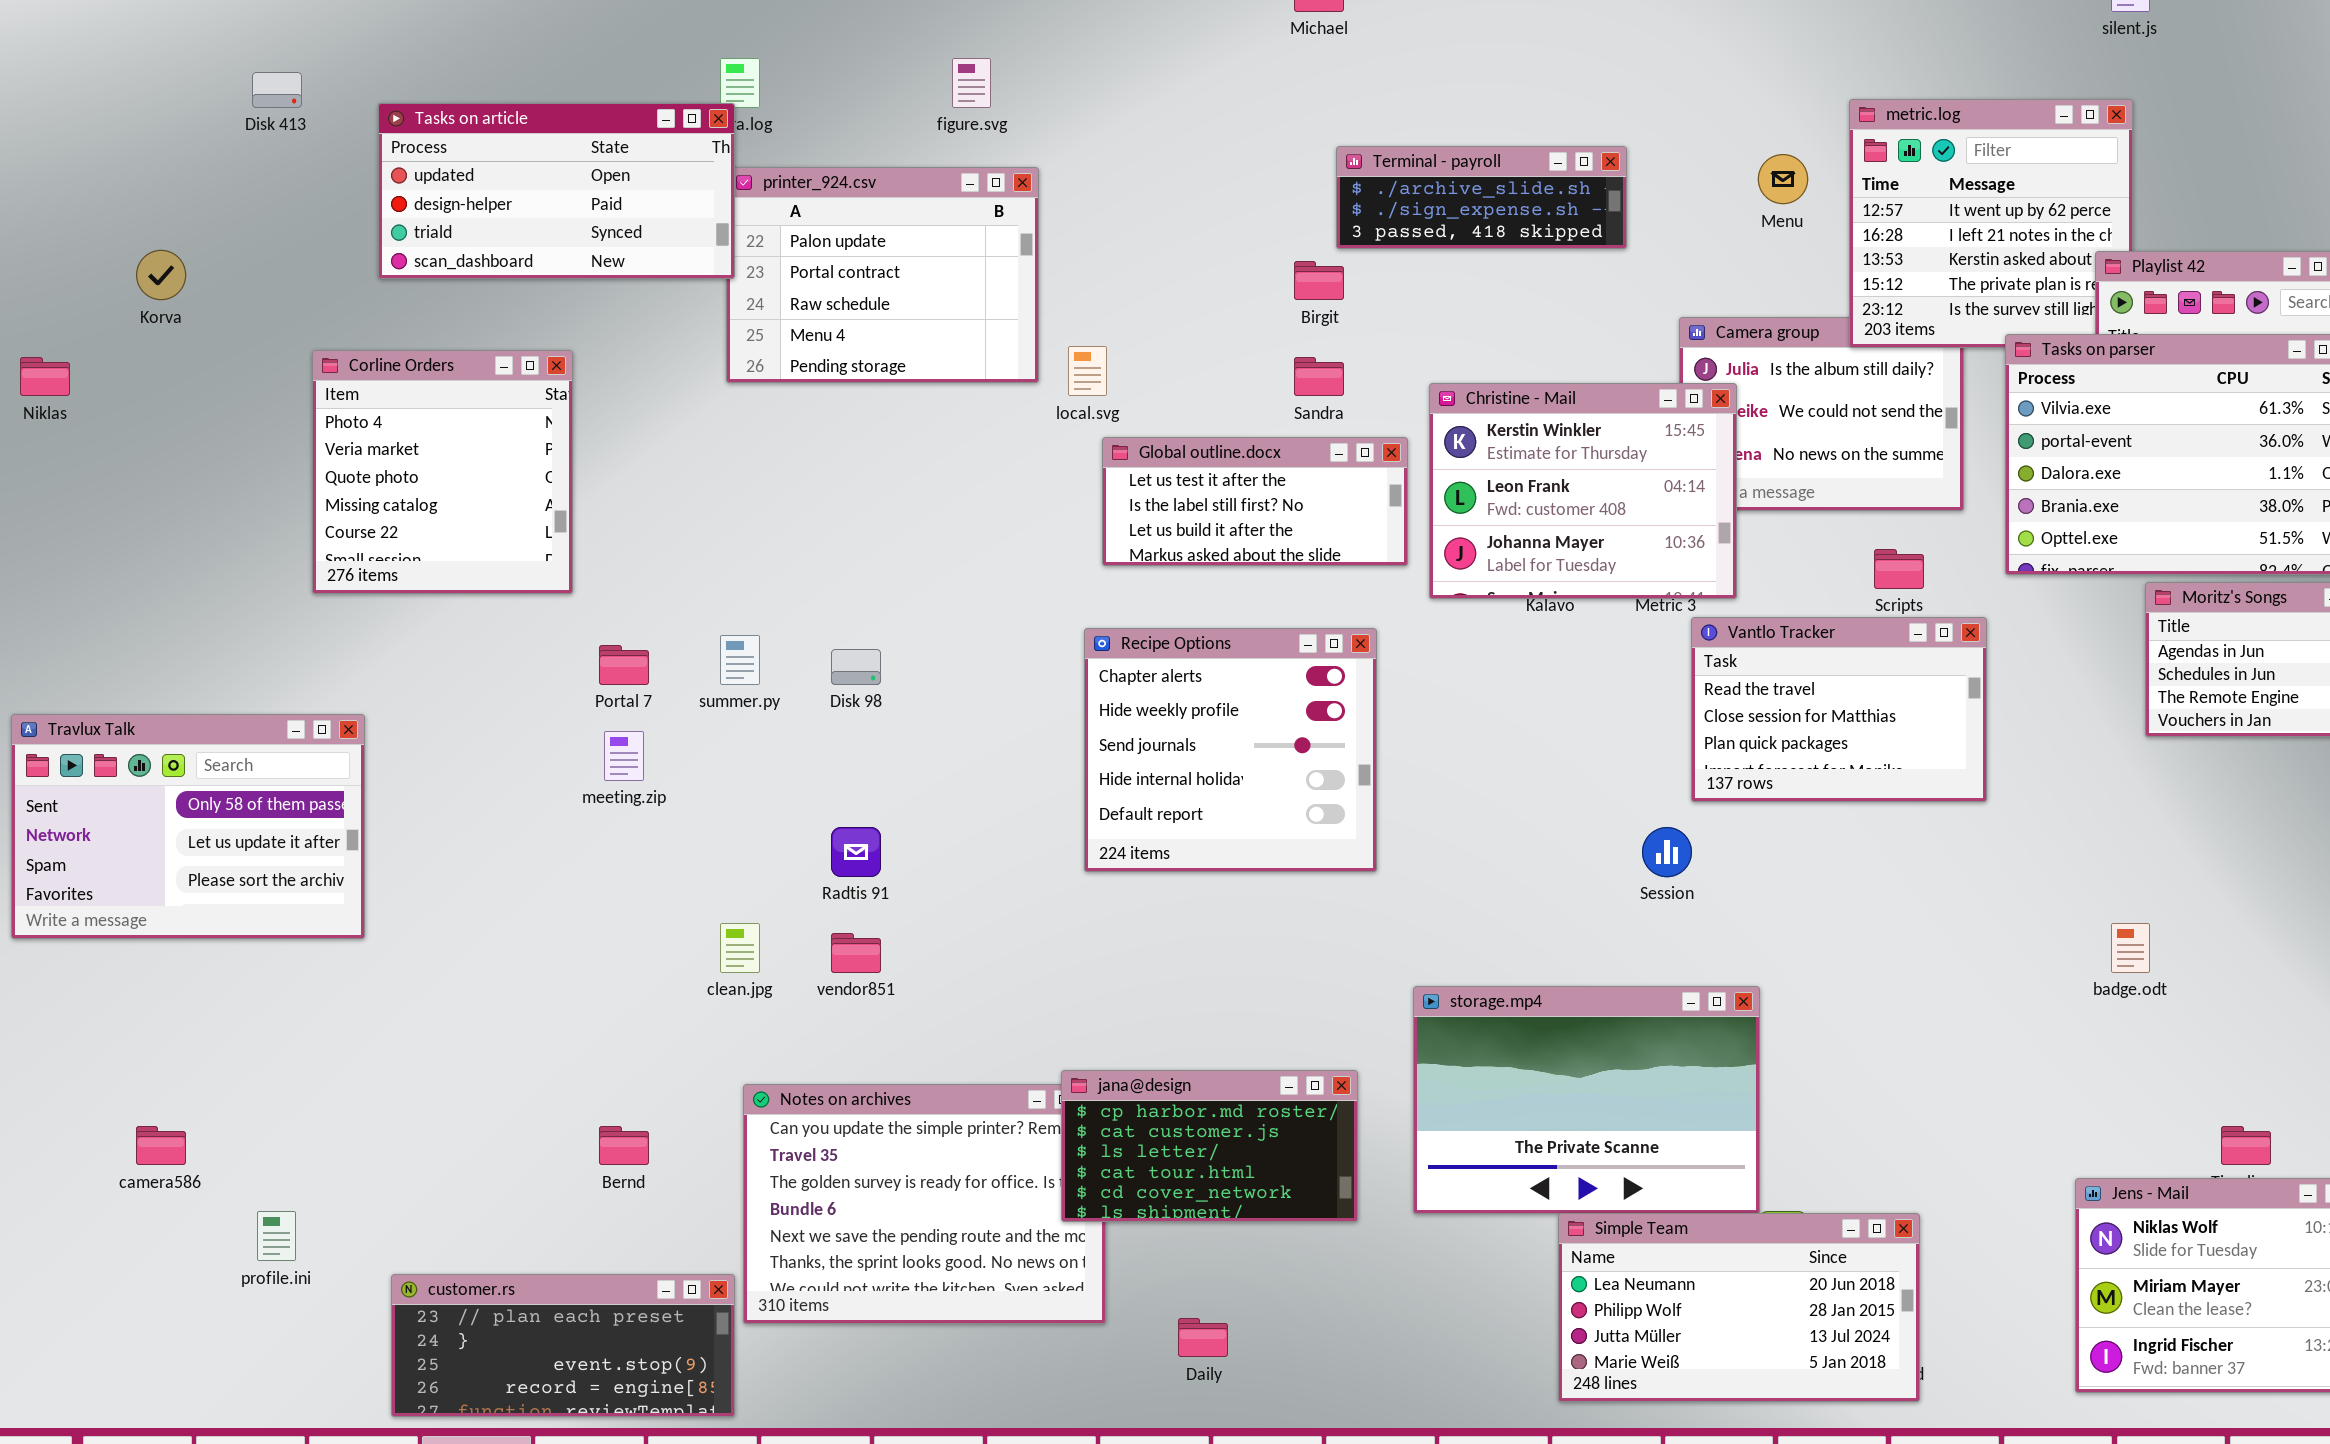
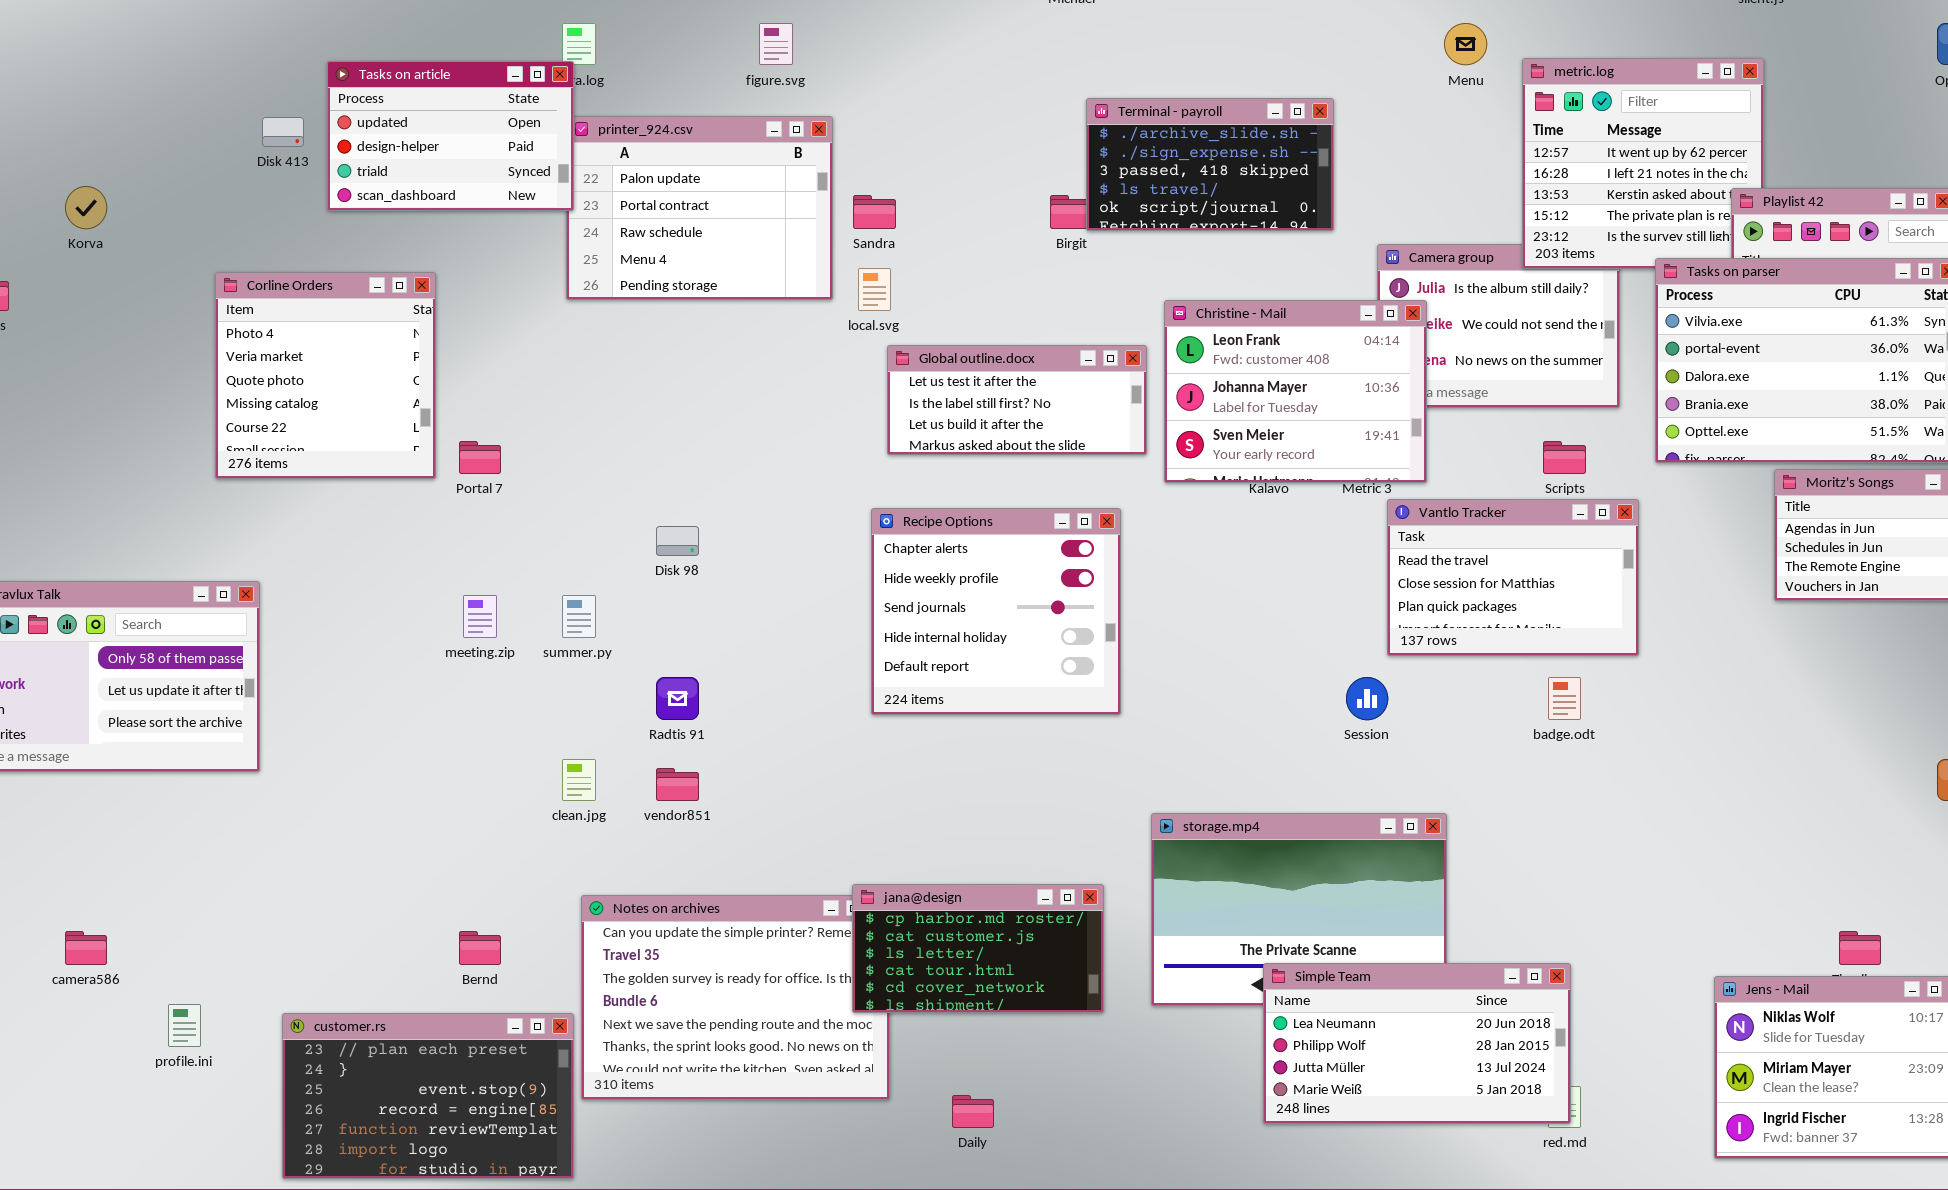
Disk 413: [252,72,302,108] -> [262,117,304,147], moved
Tasks on article: [378,103,735,279] -> [327,61,574,211], resized
Terminal - payroll: [1336,146,1627,249] -> [1086,98,1334,231], resized
Menu: [1758,154,1808,204] -> [1444,23,1487,65], moved
Sandra: [1294,357,1344,396] -> [853,195,896,229], moved
Christine - Mail: [1429,383,1737,599] -> [1164,300,1427,483], scrolled down 1 row
summer.py: [720,635,760,685] -> [562,595,596,638], moved
Portal 7: [599,645,649,685] -> [459,441,501,474], moved
badge.odt: [2111,923,2150,973] -> [1548,677,1581,720], moved
Simple Team: [1558,1213,1920,1402] -> [1263,963,1571,1124], moved
customer.rs: [391,1274,735,1417] -> [282,1013,574,1179], resized

